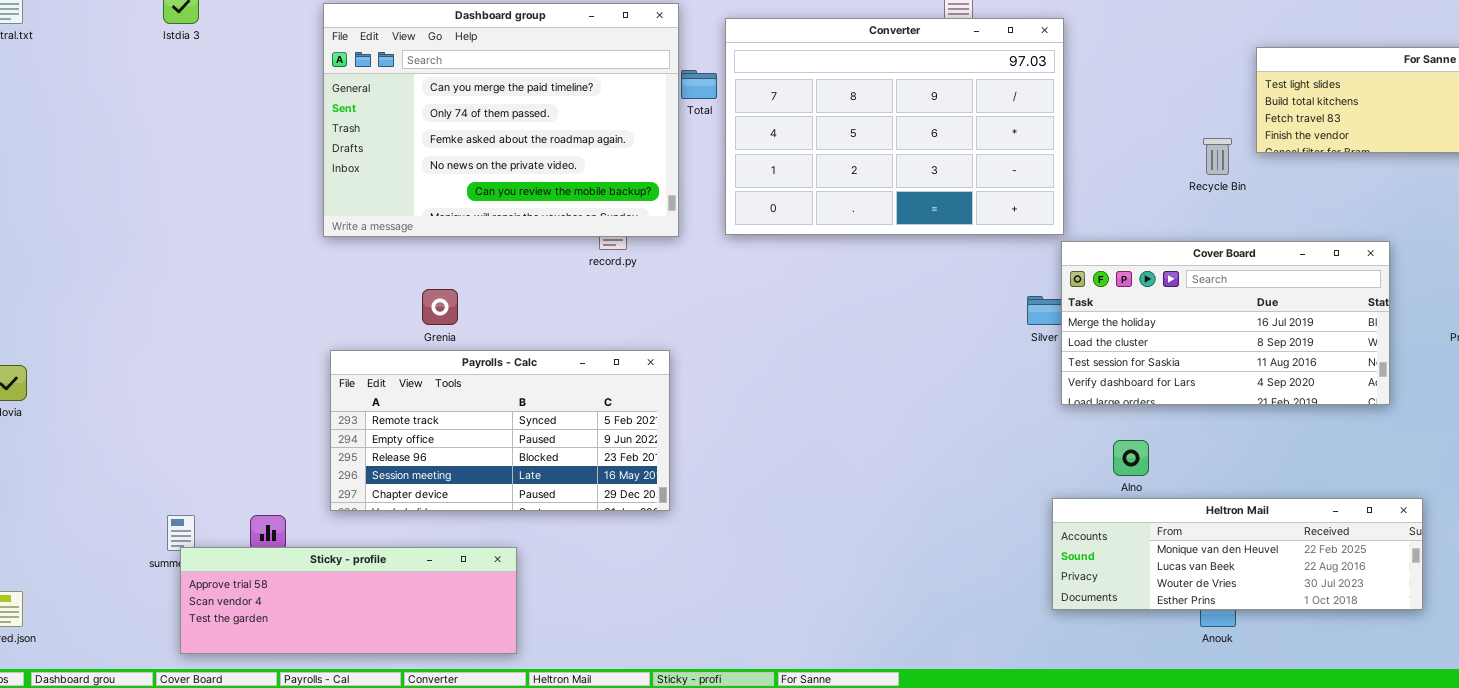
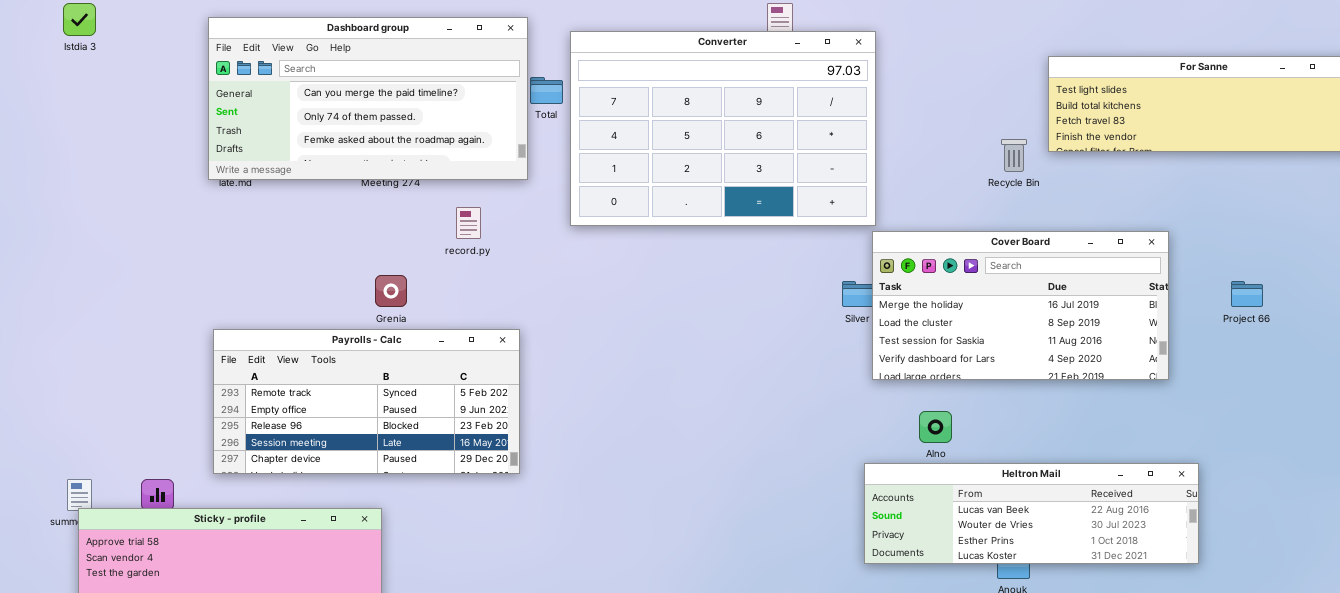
Dashboard group: [323,3,679,237] -> [208,17,528,180], resized
Grenia: [422,289,458,325] -> [375,275,407,307], moved
Heltron Mail: [1052,498,1423,610] -> [864,463,1199,564], scrolled down 1 row

